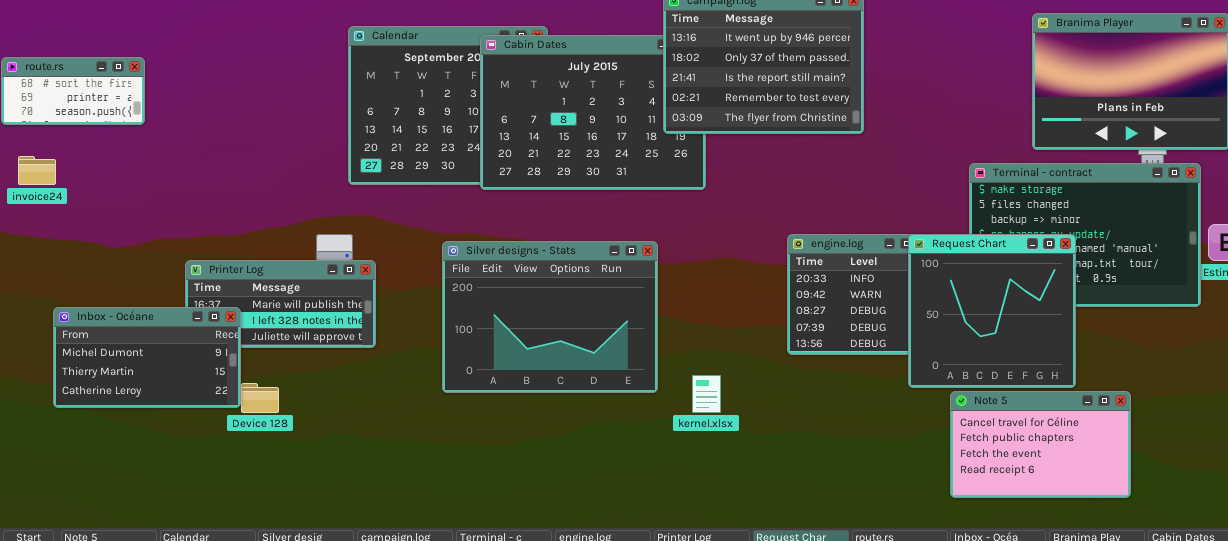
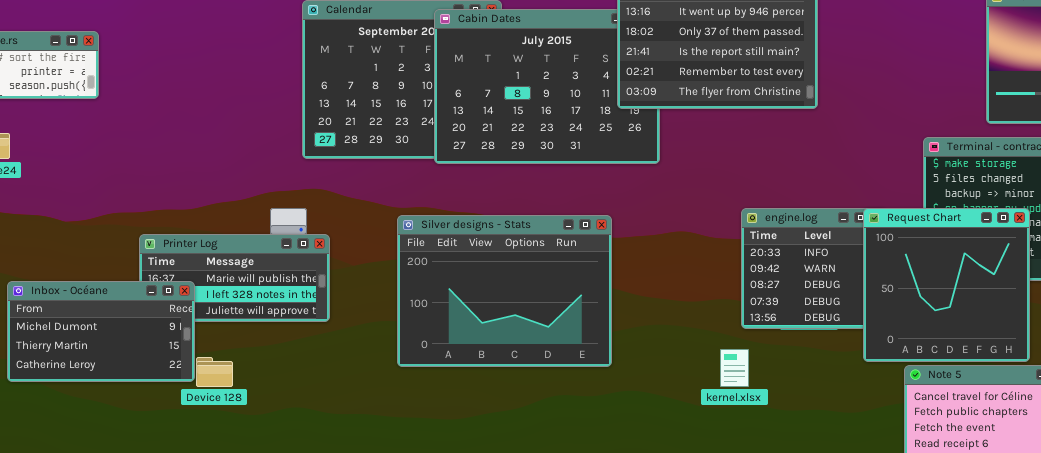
kernel.xlsx: [692,375,721,413] -> [720,349,749,387], moved

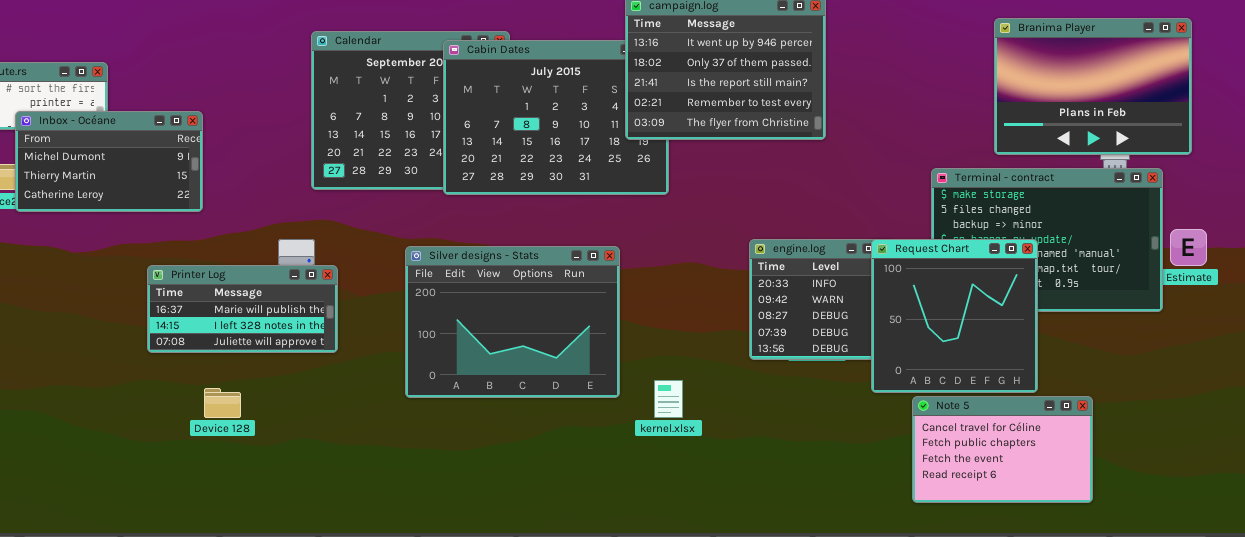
Inbox - Océane: [7,281,195,382] -> [15,111,203,212], moved
kernel.xlsx: [720,349,749,387] -> [654,380,683,418], moved

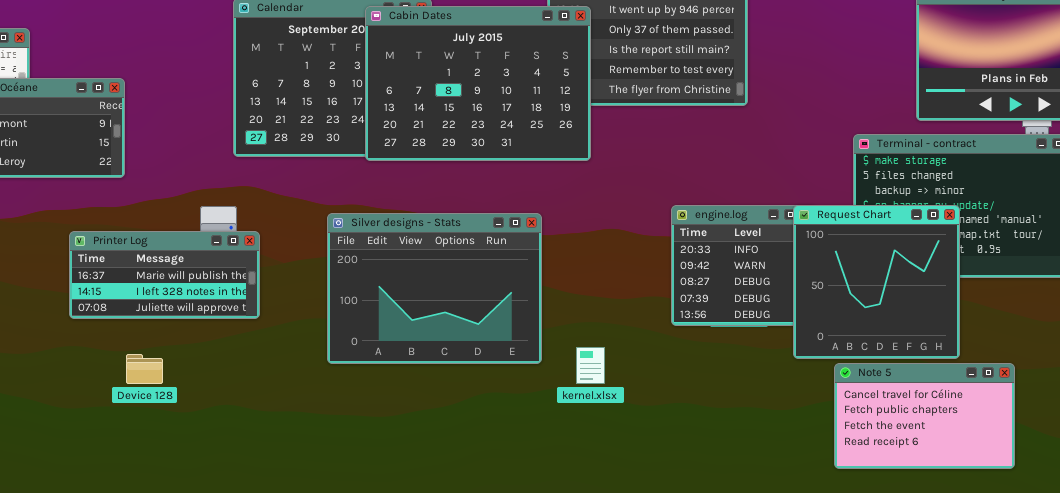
Cabin Dates: [443,40,669,195] -> [365,6,591,161], raised

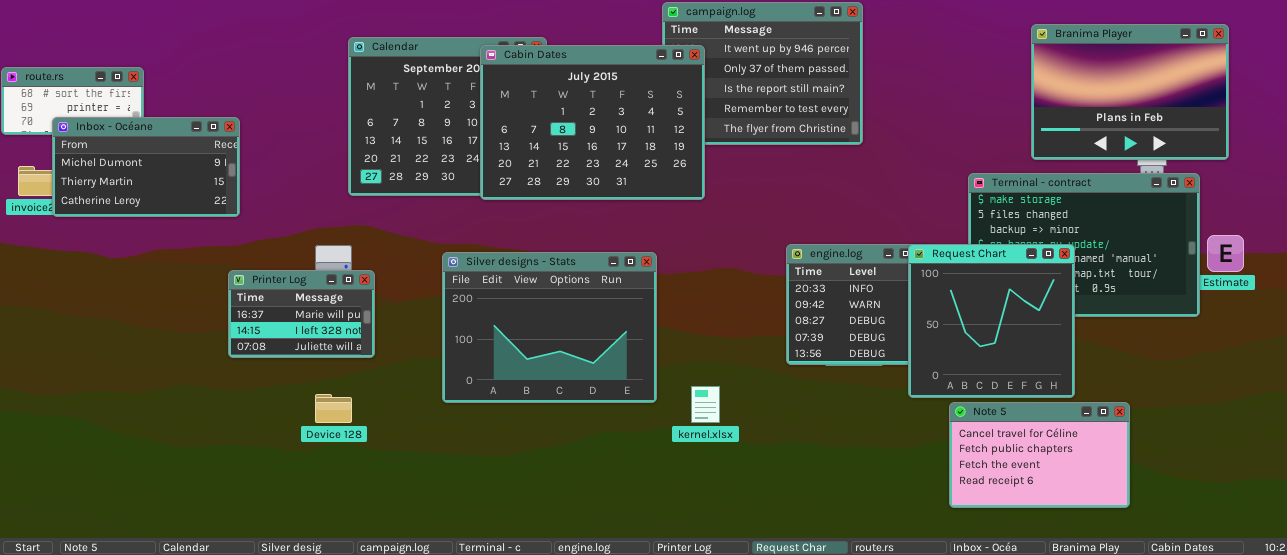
Printer Log: [69,231,260,319] -> [228,270,375,358], resized
Device 128: [126,354,163,384] -> [315,394,352,423], moved

